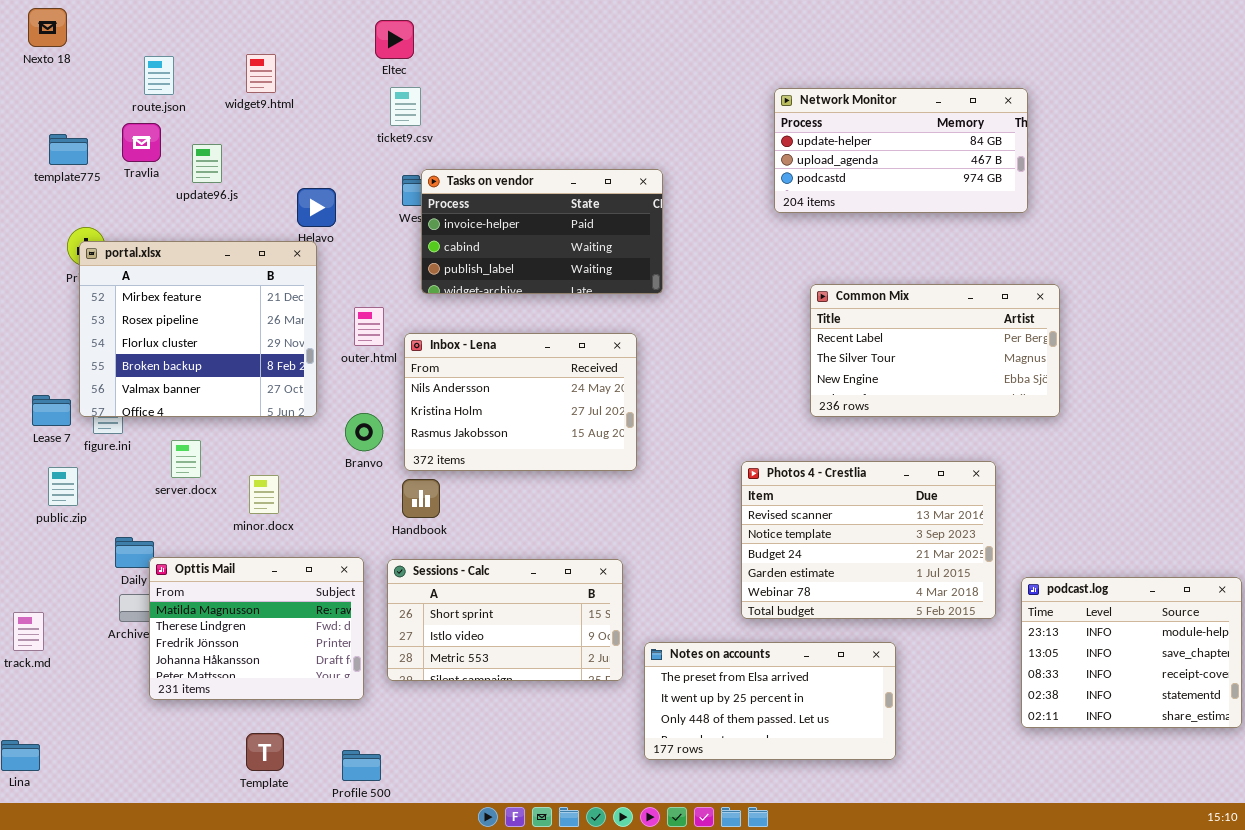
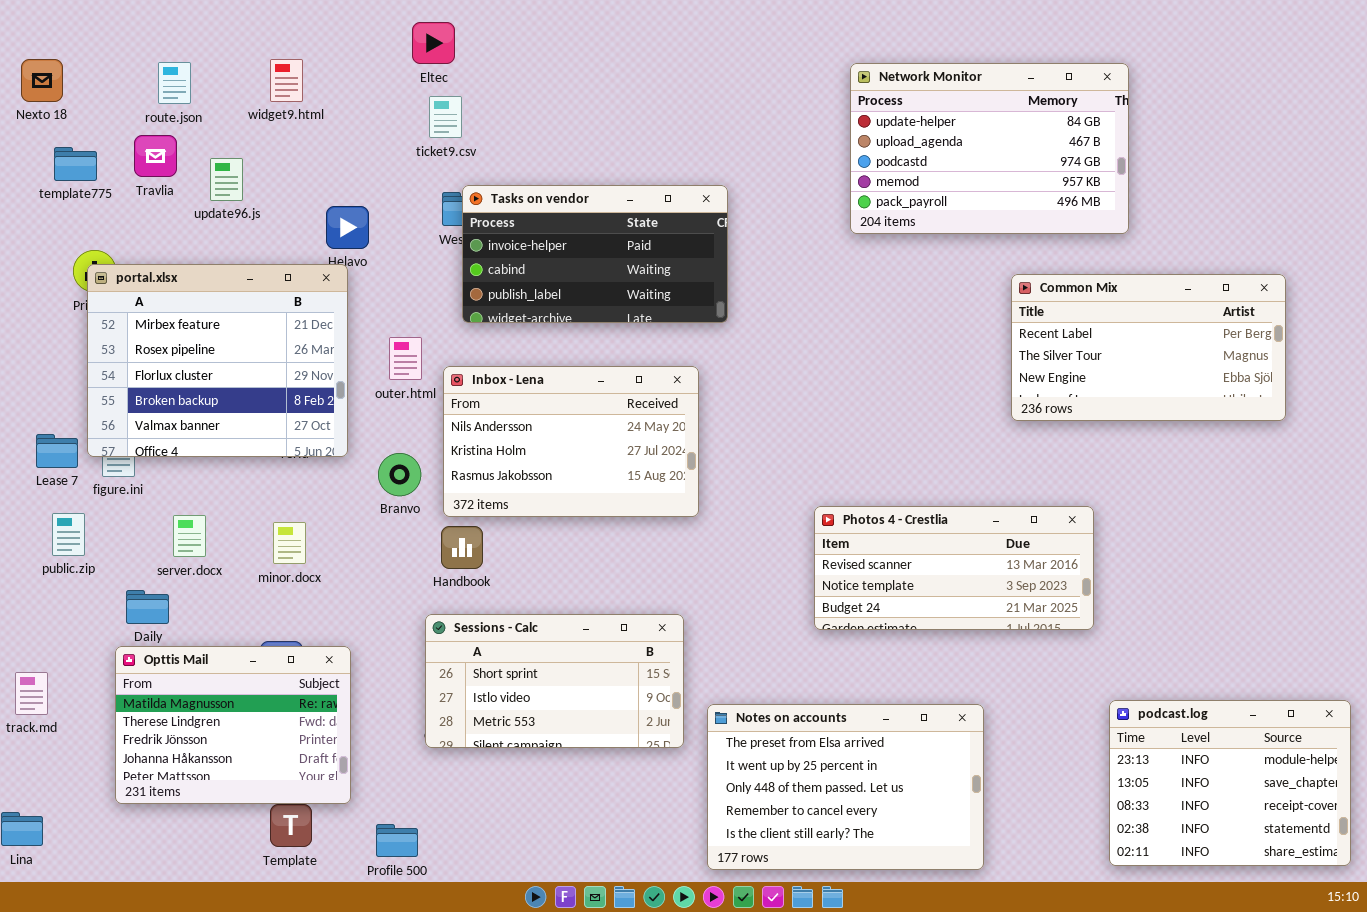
Nexto 18: [28,8,67,47] -> [21,59,63,102], moved
Network Monitor: [774,88,1028,213] -> [850,63,1129,234], resized
Common Mix: [810,284,1060,417] -> [1011,274,1286,421], moved
server.docx: [171,440,201,478] -> [173,515,206,557], moved
Photos 4 - Crestlia: [741,461,996,619] -> [814,506,1094,630], resized
Opttis Mail: [149,557,364,700] -> [115,646,351,804], moved
podcast.log: [1021,577,1242,728] -> [1109,700,1351,866], moved
Notes on accounts: [644,642,896,760] -> [707,704,984,870], resized

